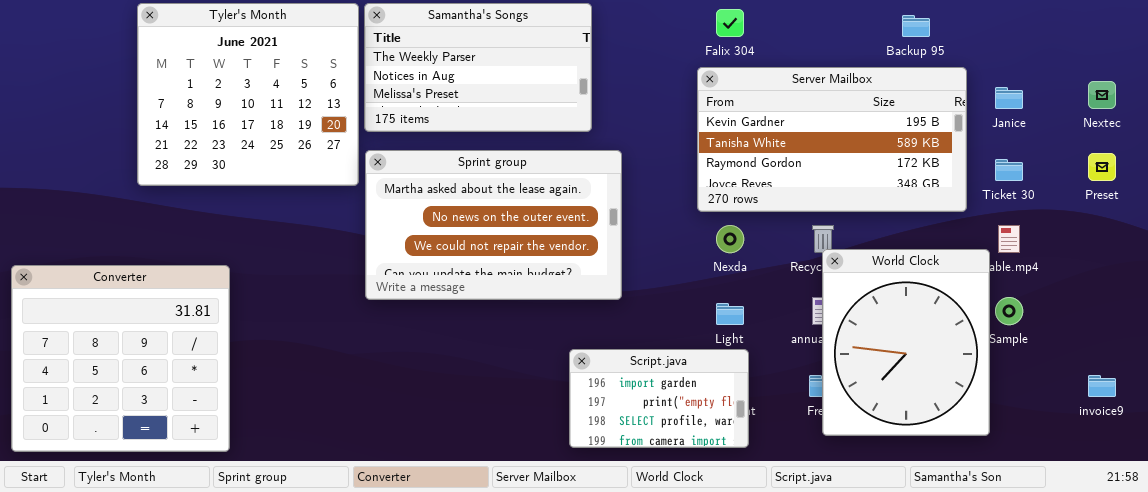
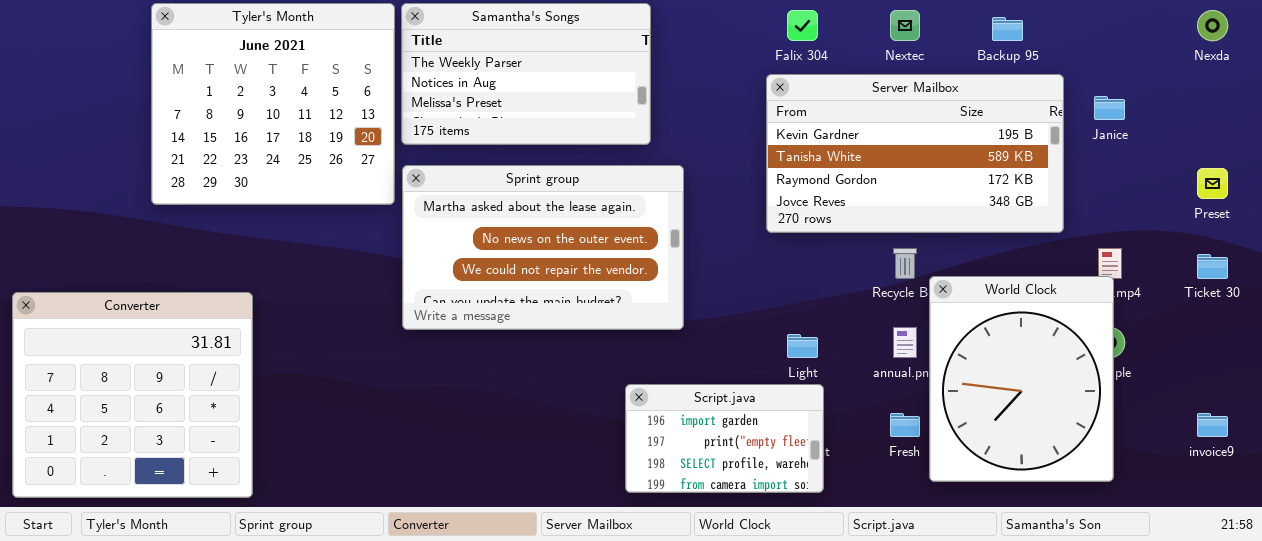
Nextec: [1088,81,1116,109] -> [890,10,920,41], moved
Ticket 30: [995,159,1023,181] -> [1197,254,1228,279], moved
Nexda: [716,225,744,253] -> [1197,10,1228,41], moved
World Clock: [822,249,990,436] -> [929,276,1114,482], moved

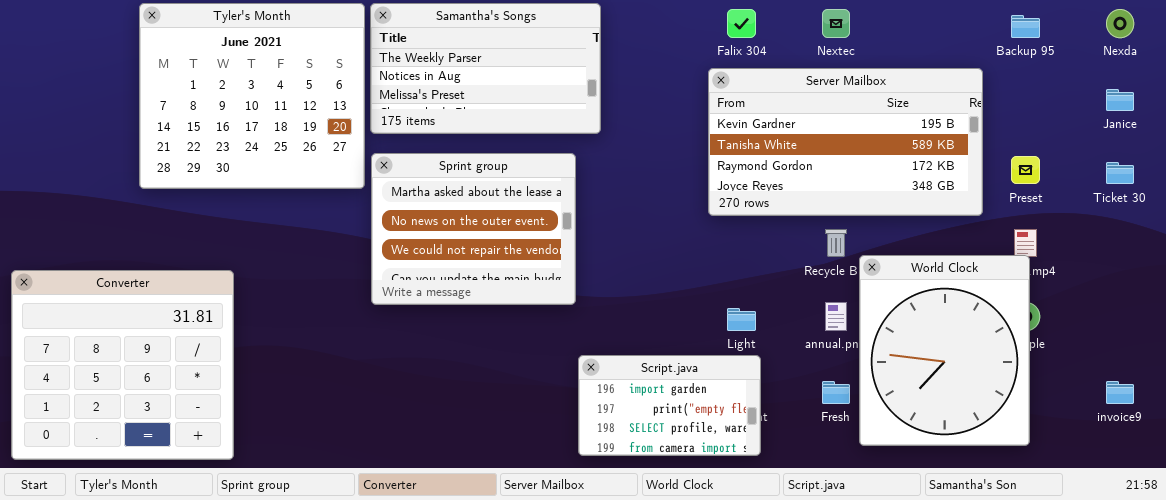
Backup 95: [992,17,1023,41] -> [1011,15,1040,38], moved
Janice: [1094,96,1125,120] -> [1106,89,1134,111], moved
Sprint group: [402,165,684,330] -> [371,153,576,305], resized
Preset: [1197,168,1228,199] -> [1011,156,1040,184], moved
Ticket 30: [1197,254,1228,279] -> [1106,162,1134,184], moved

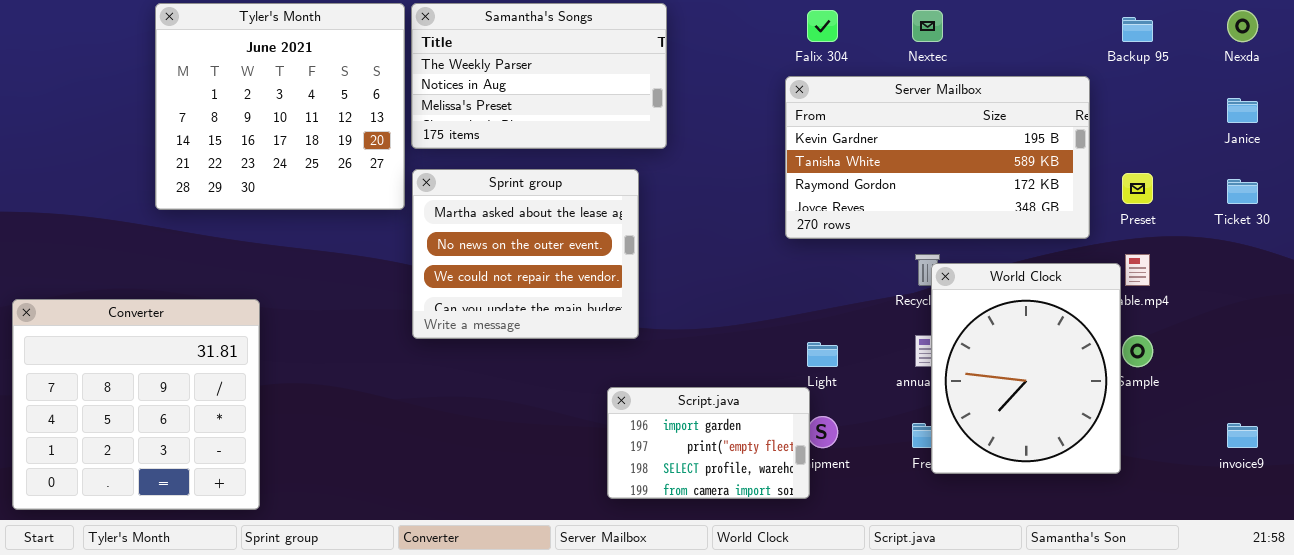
World Clock: [859,255,1030,446] -> [931,263,1121,474], moved
Script.java: [578,355,761,456] -> [607,387,810,499], moved

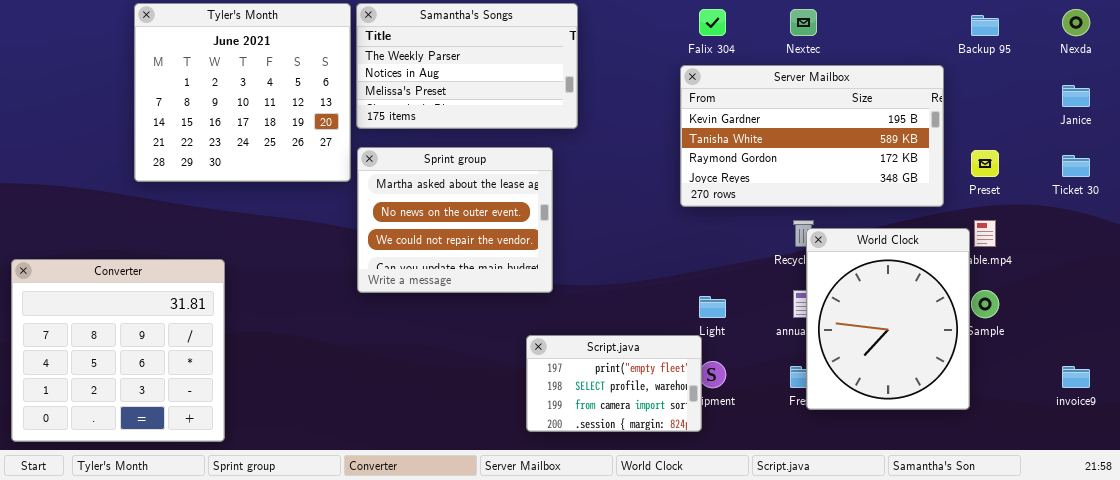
Script.java: [607,387,810,499] -> [526,335,702,432], scrolled down 1 row

